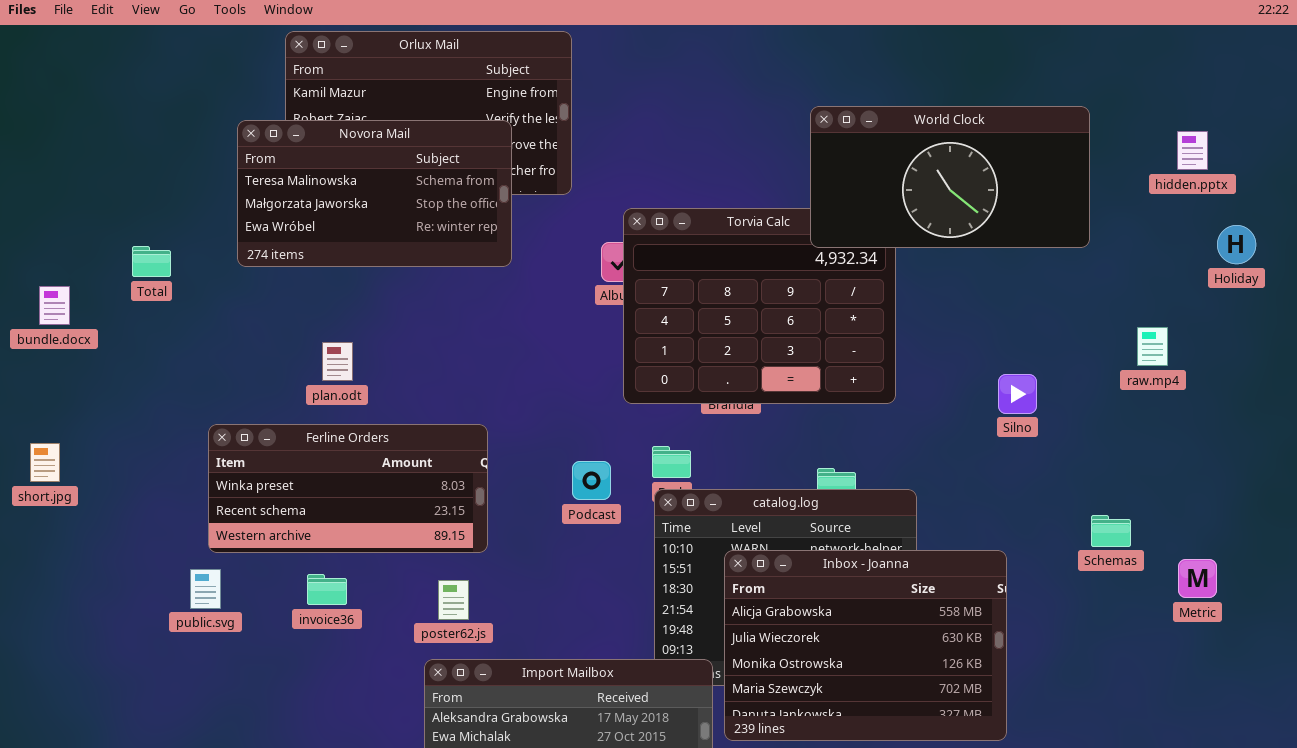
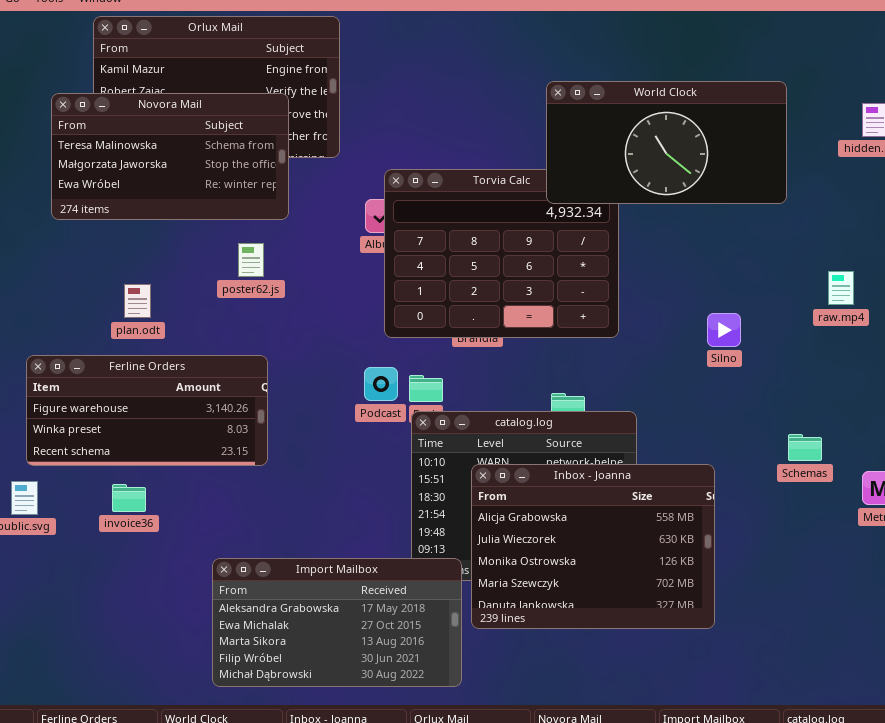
Ferline Orders: [208,424,488,553] -> [26,355,268,466], scrolled up 1 row
Podcast: [572,461,611,500] -> [364,367,398,401], moved
poster62.js: [438,580,469,620] -> [238,243,264,277], moved

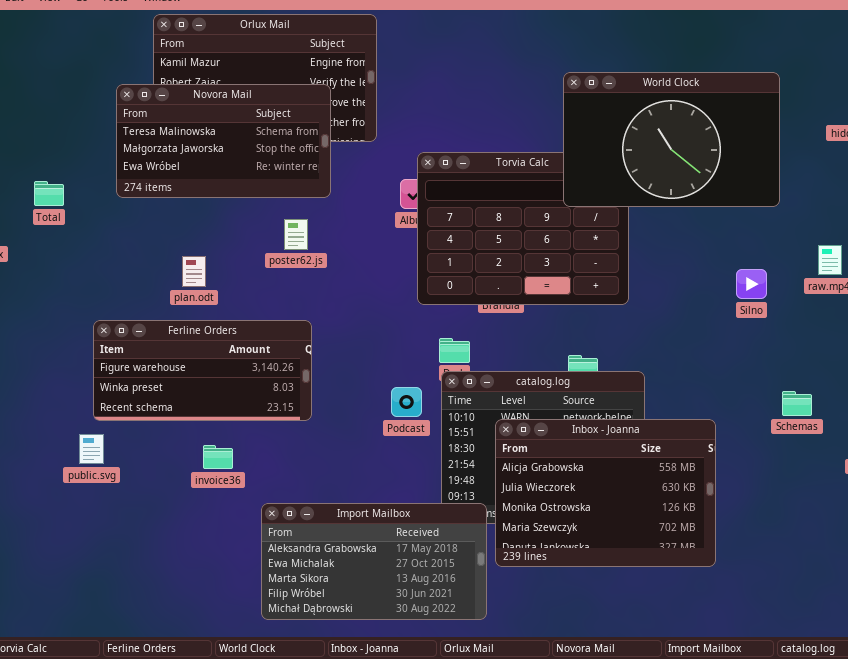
World Clock: [546,81,787,204] -> [563,72,780,207], resized
Silno: [707,313,741,347] -> [736,269,767,299], moved
Podcast: [364,367,398,401] -> [391,387,422,417], moved
invoice36: [112,484,146,512] -> [203,445,233,469], moved

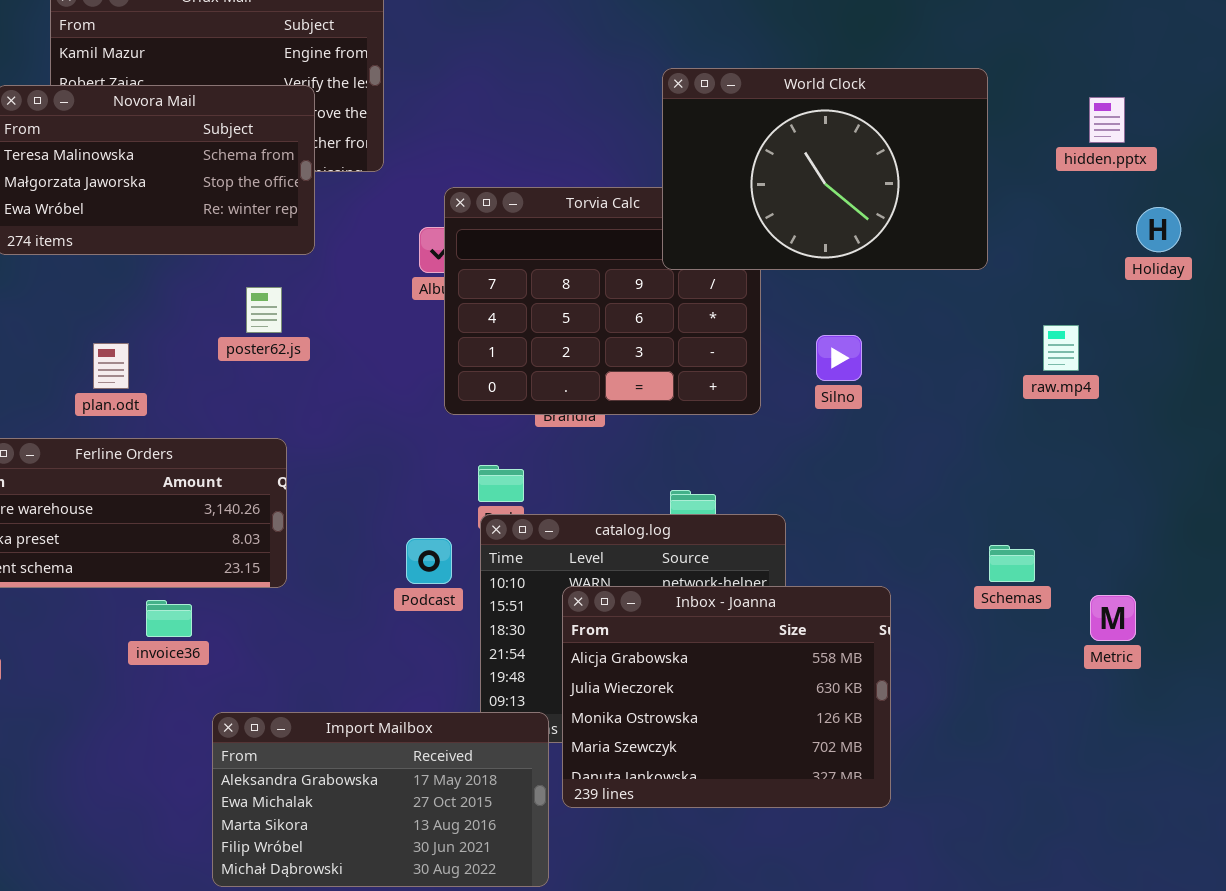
Silno: [736,269,767,299] -> [816,335,862,381], moved
invoice36: [203,445,233,469] -> [146,600,192,637], moved

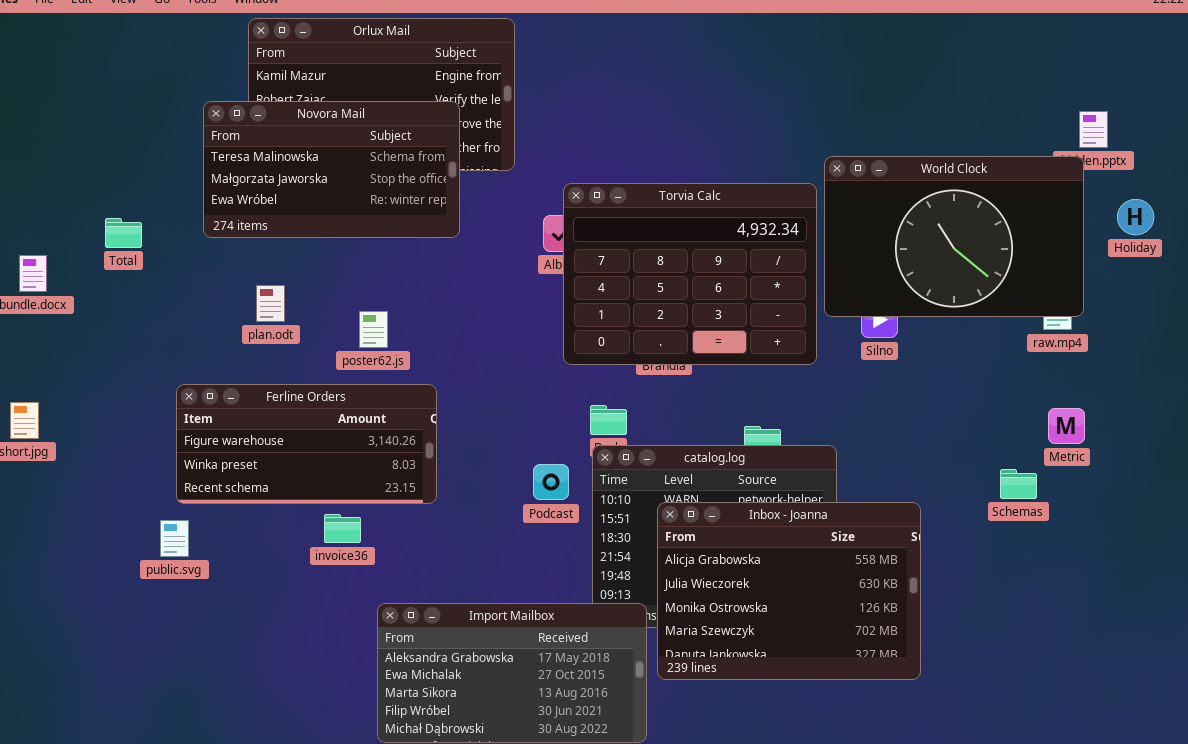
World Clock: [662,68,988,270] -> [824,156,1084,317], moved
poster62.js: [246,287,282,333] -> [359,311,388,348], moved
plan.odt: [93,343,129,389] -> [256,285,285,322], moved
Metric: [1090,595,1136,641] -> [1048,408,1085,444], moved

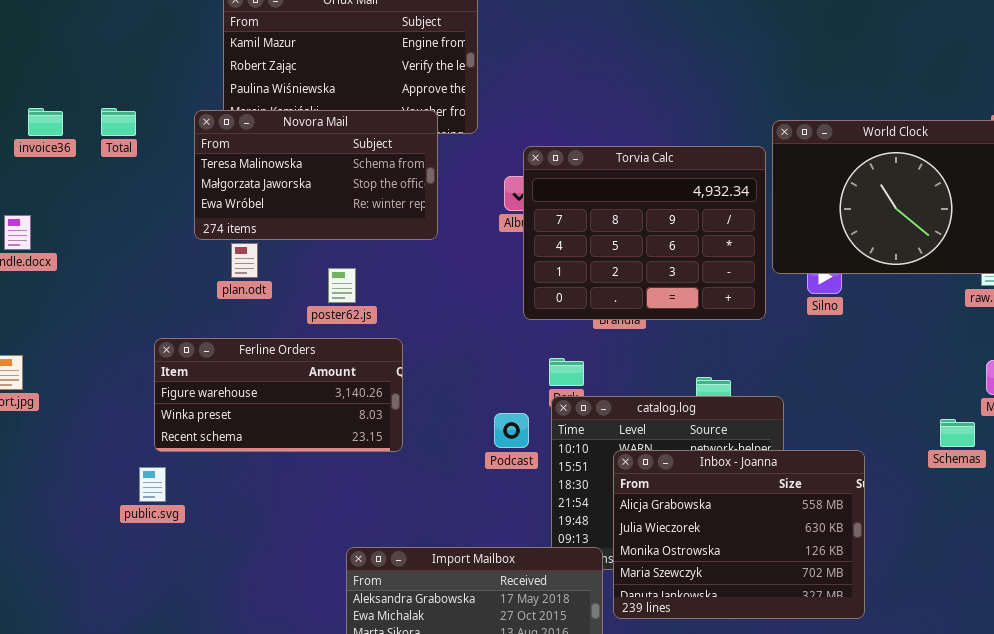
Novora Mail: [203,101,460,238] -> [194,110,438,240], moved
Total: [105,218,142,248] -> [101,108,136,136], moved
invoice36: [324,514,361,543] -> [28,108,63,136], moved

